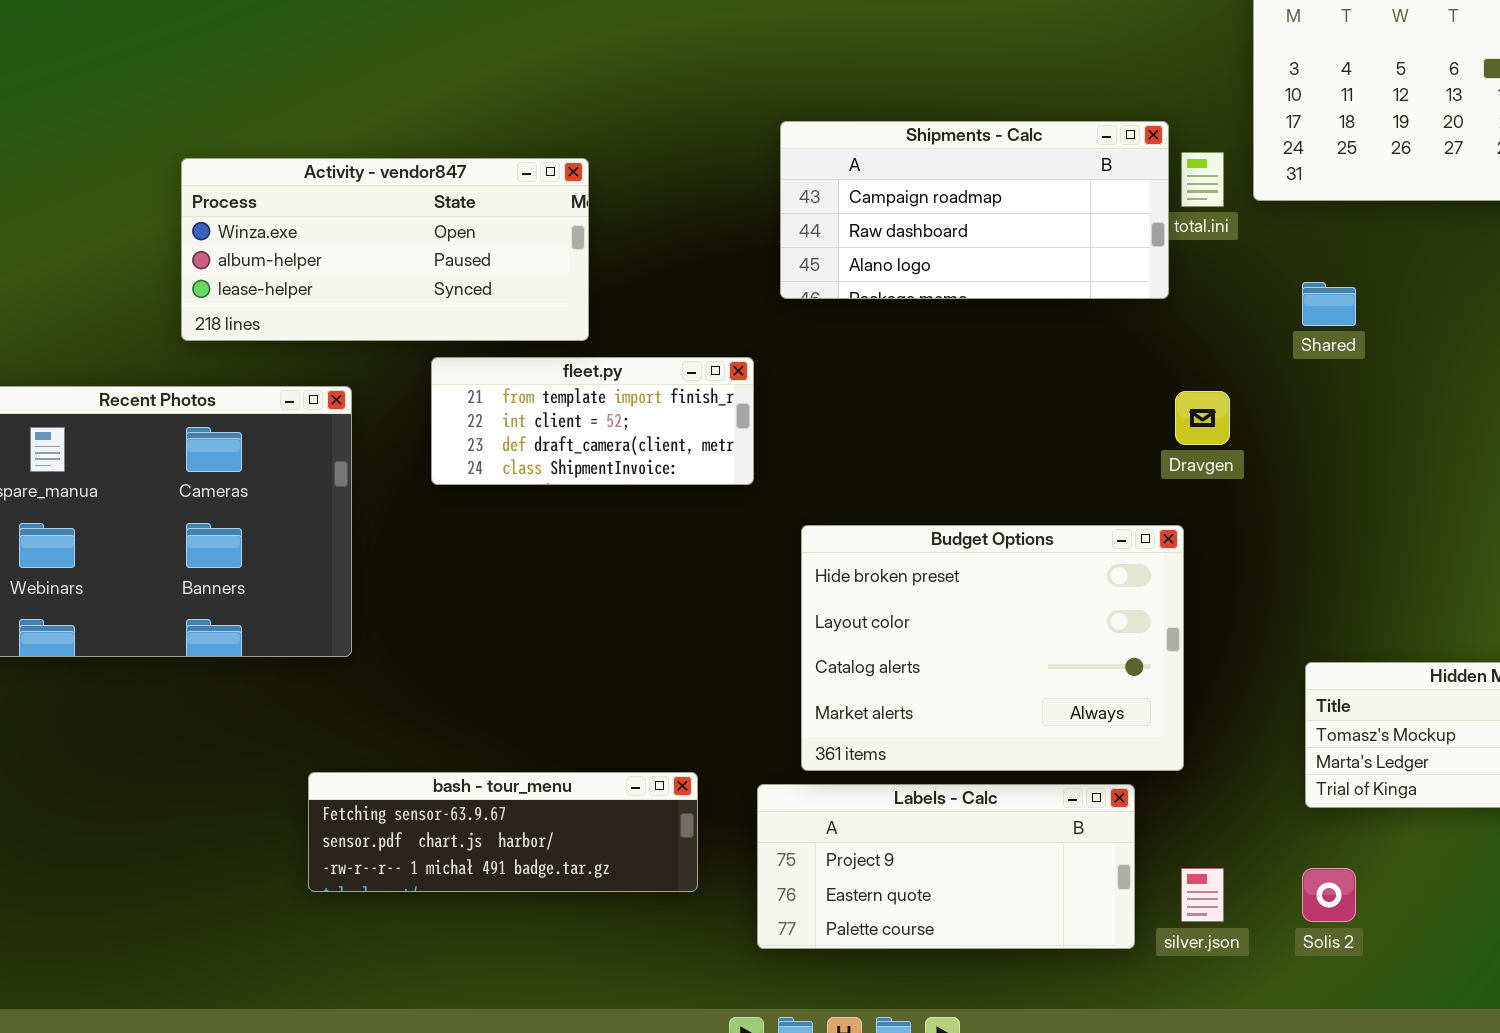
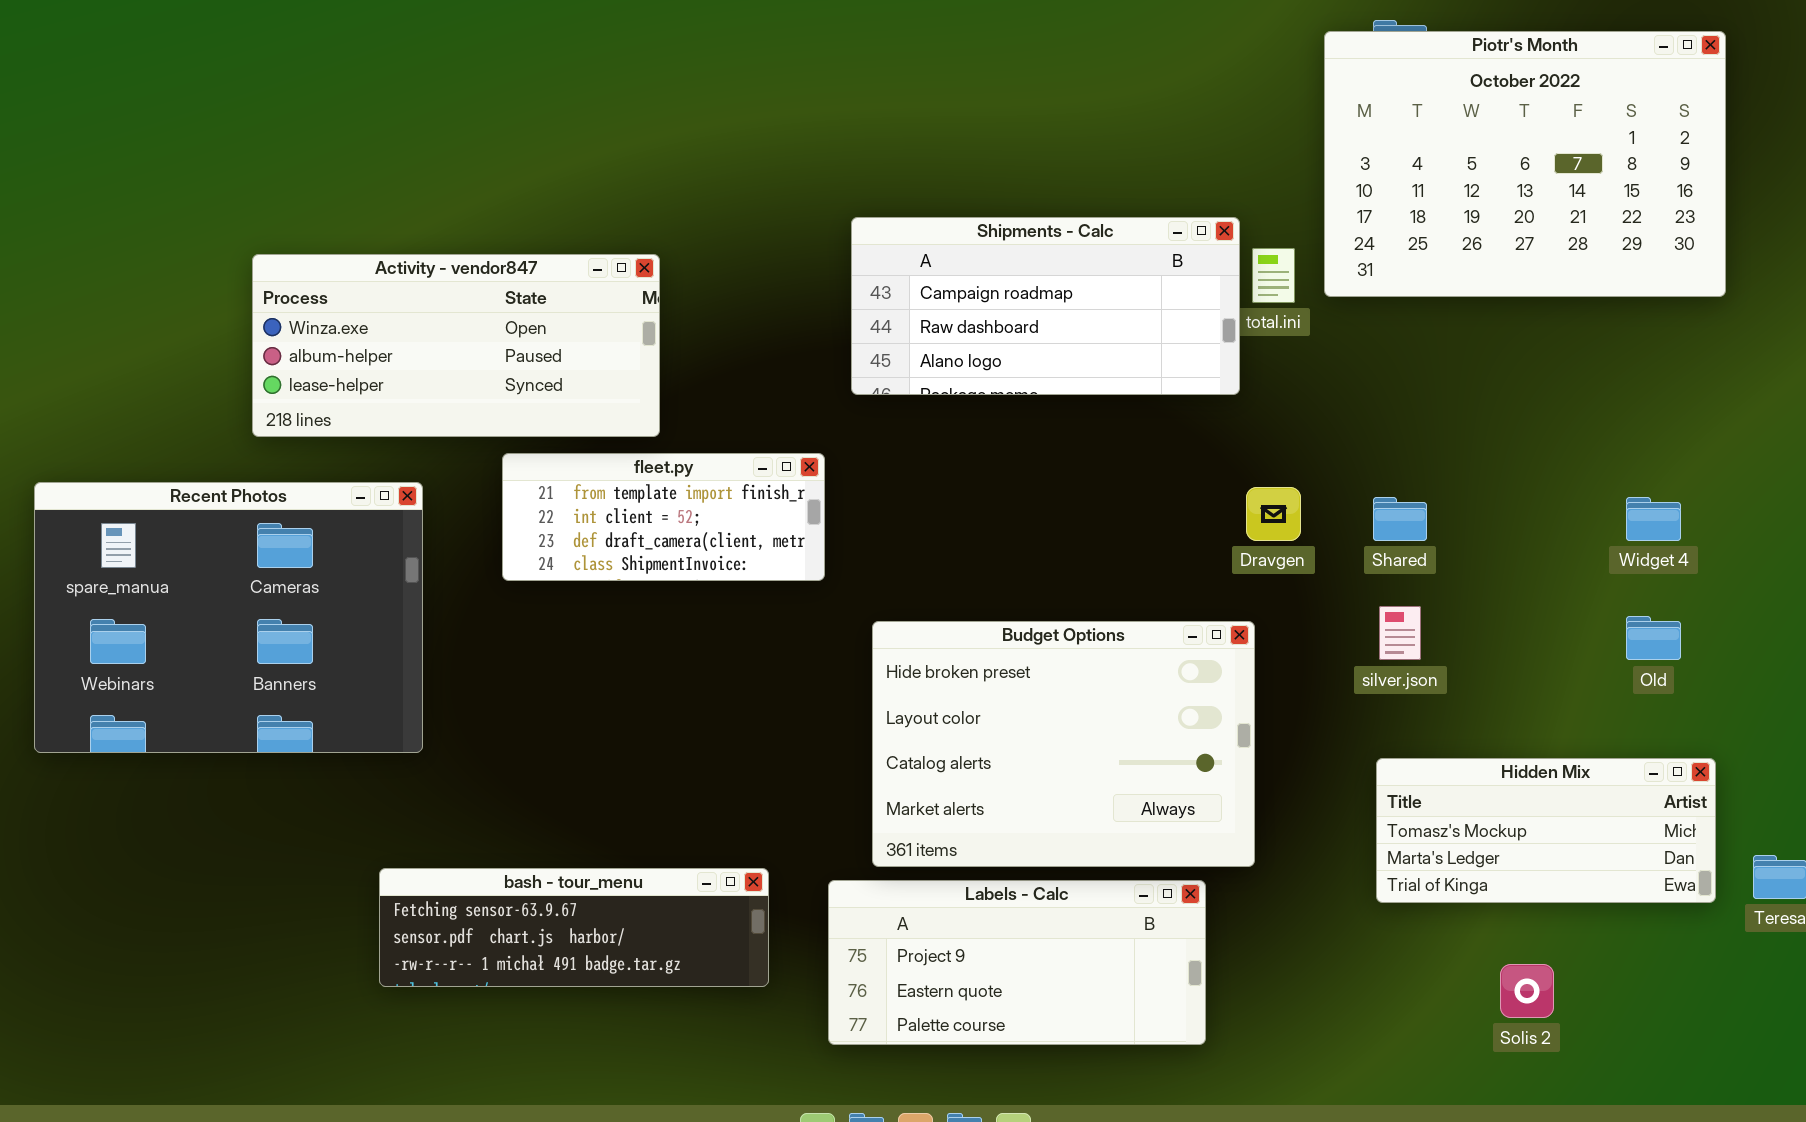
Shared: [1302,282,1356,326] -> [1373,497,1427,541], moved
silver.json: [1181,868,1224,922] -> [1379,606,1421,660], moved
Solis 2: [1302,868,1356,922] -> [1500,964,1554,1018], moved

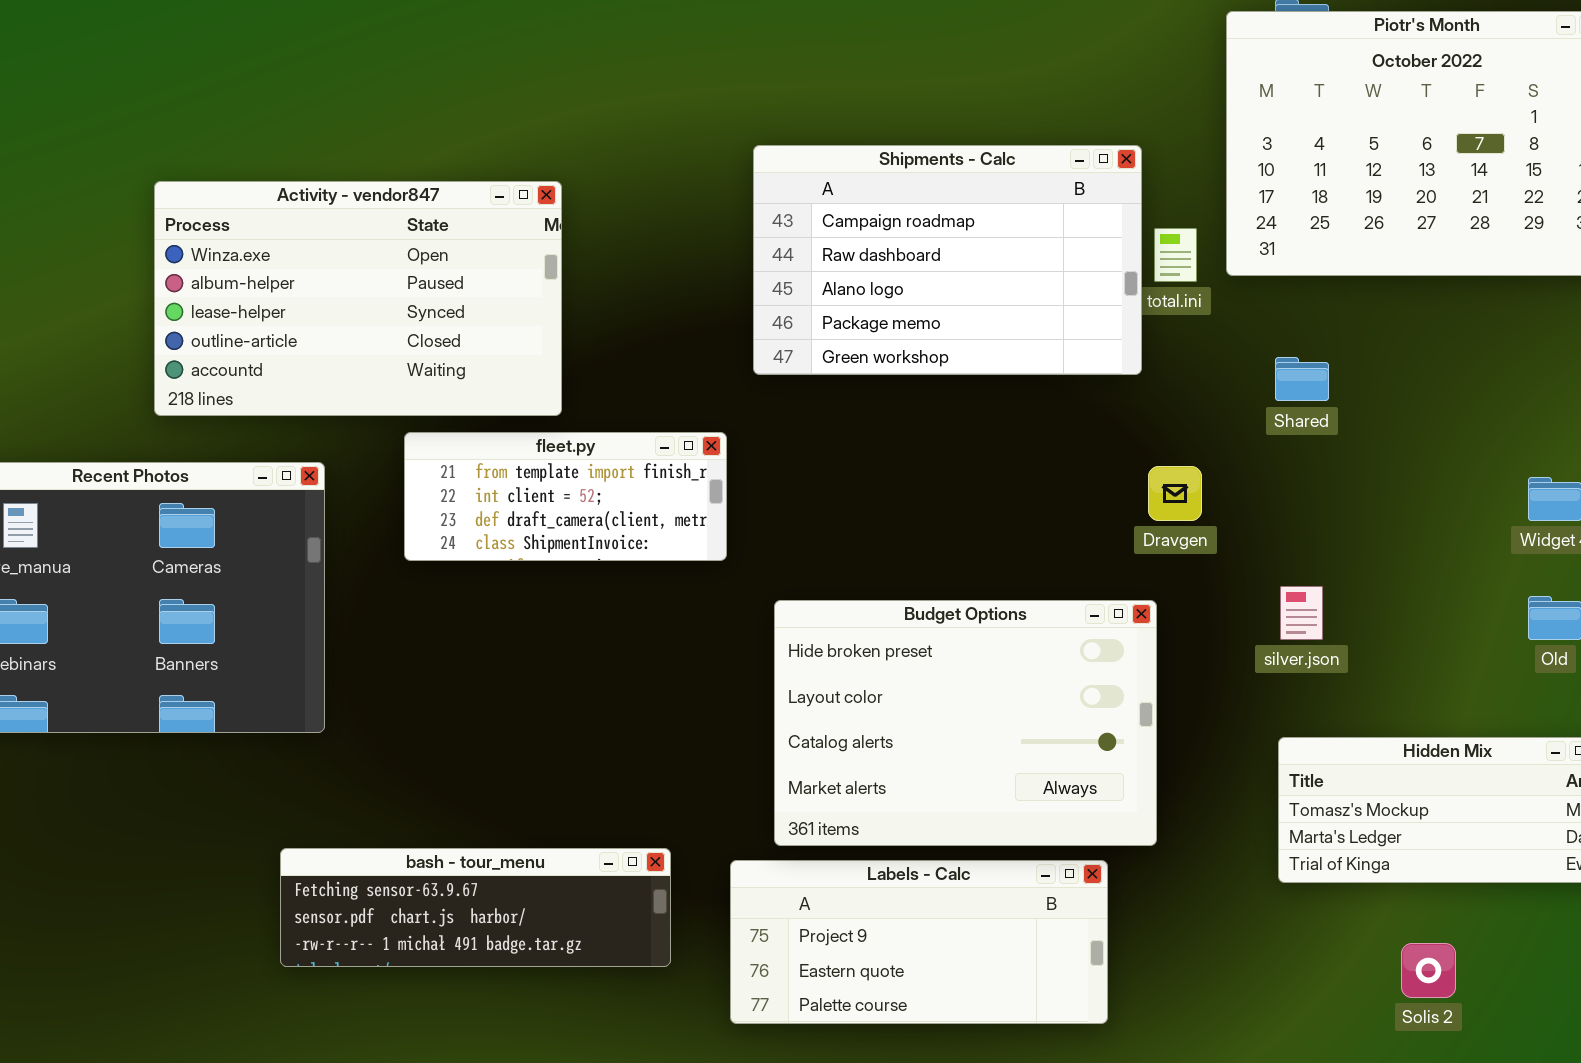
Shipments - Calc: [851,217,1240,395] -> [753,145,1142,375], resized
Activity - vendor847: [252,254,660,437] -> [154,181,562,416], resized
Shared: [1373,497,1427,541] -> [1275,357,1329,401], moved

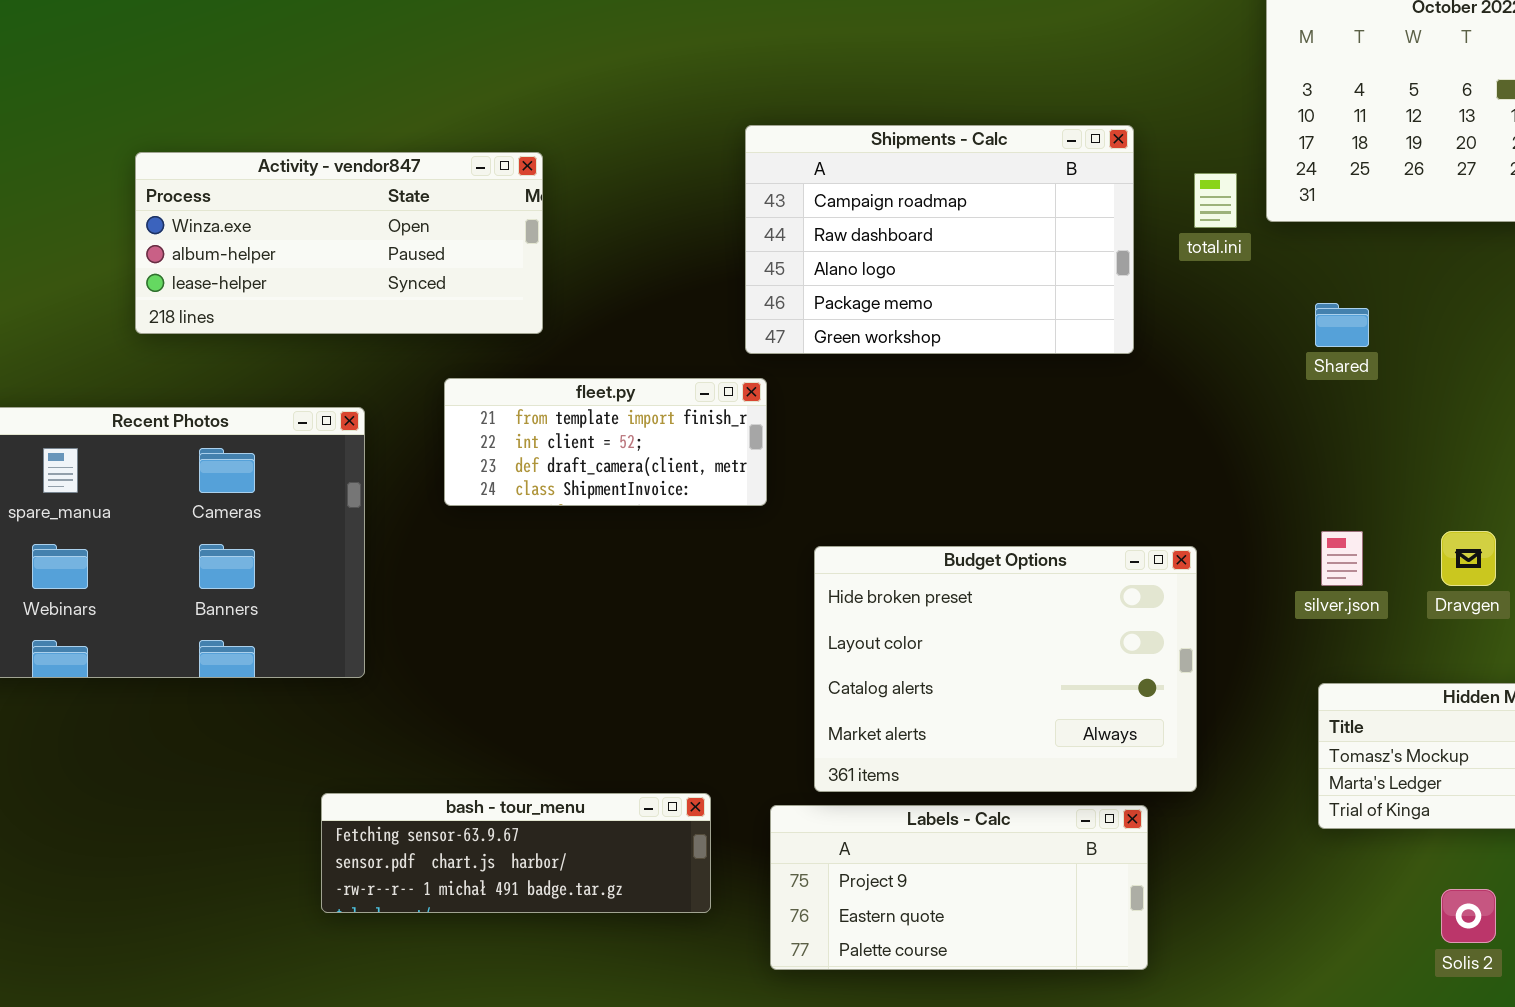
Shipments - Calc: [753,145,1142,375] -> [745,125,1134,354], moved
Activity - vendor847: [154,181,562,416] -> [135,152,543,334], moved, resized
Dravgen: [1148,466,1202,521] -> [1441,531,1496,586], moved

